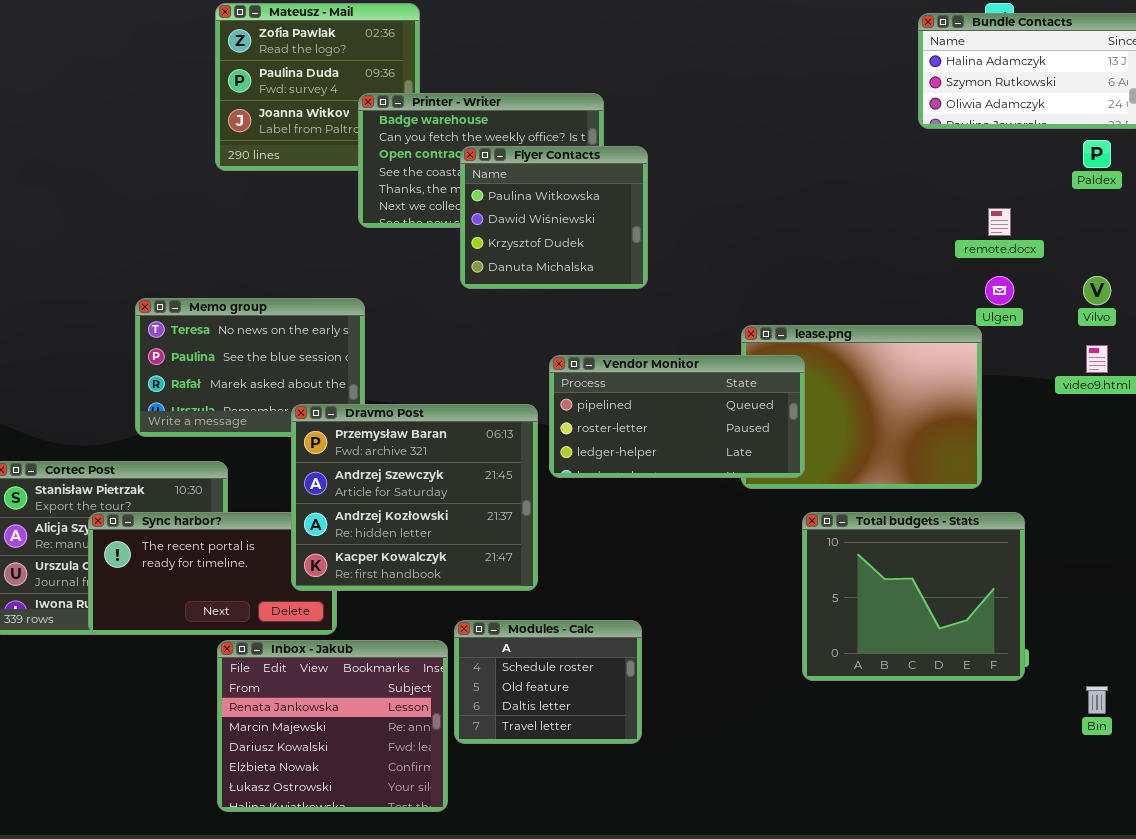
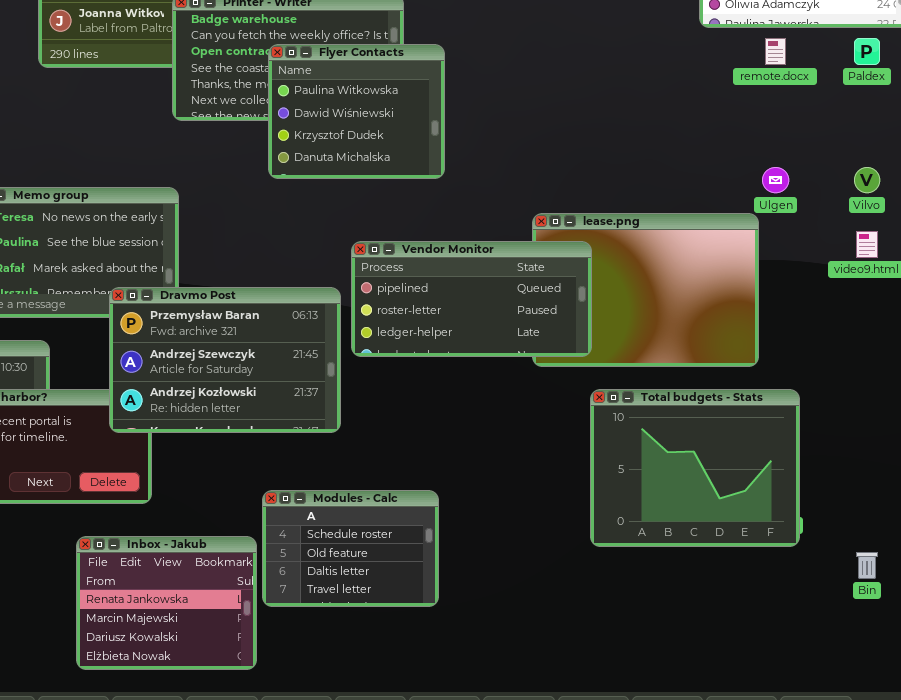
remote.docx: [988,208,1011,236] -> [765,38,786,65], moved
Dravmo Post: [291,404,538,591] -> [109,287,341,433], resized
Inbox - Jakub: [217,640,448,812] -> [76,536,257,670], resized

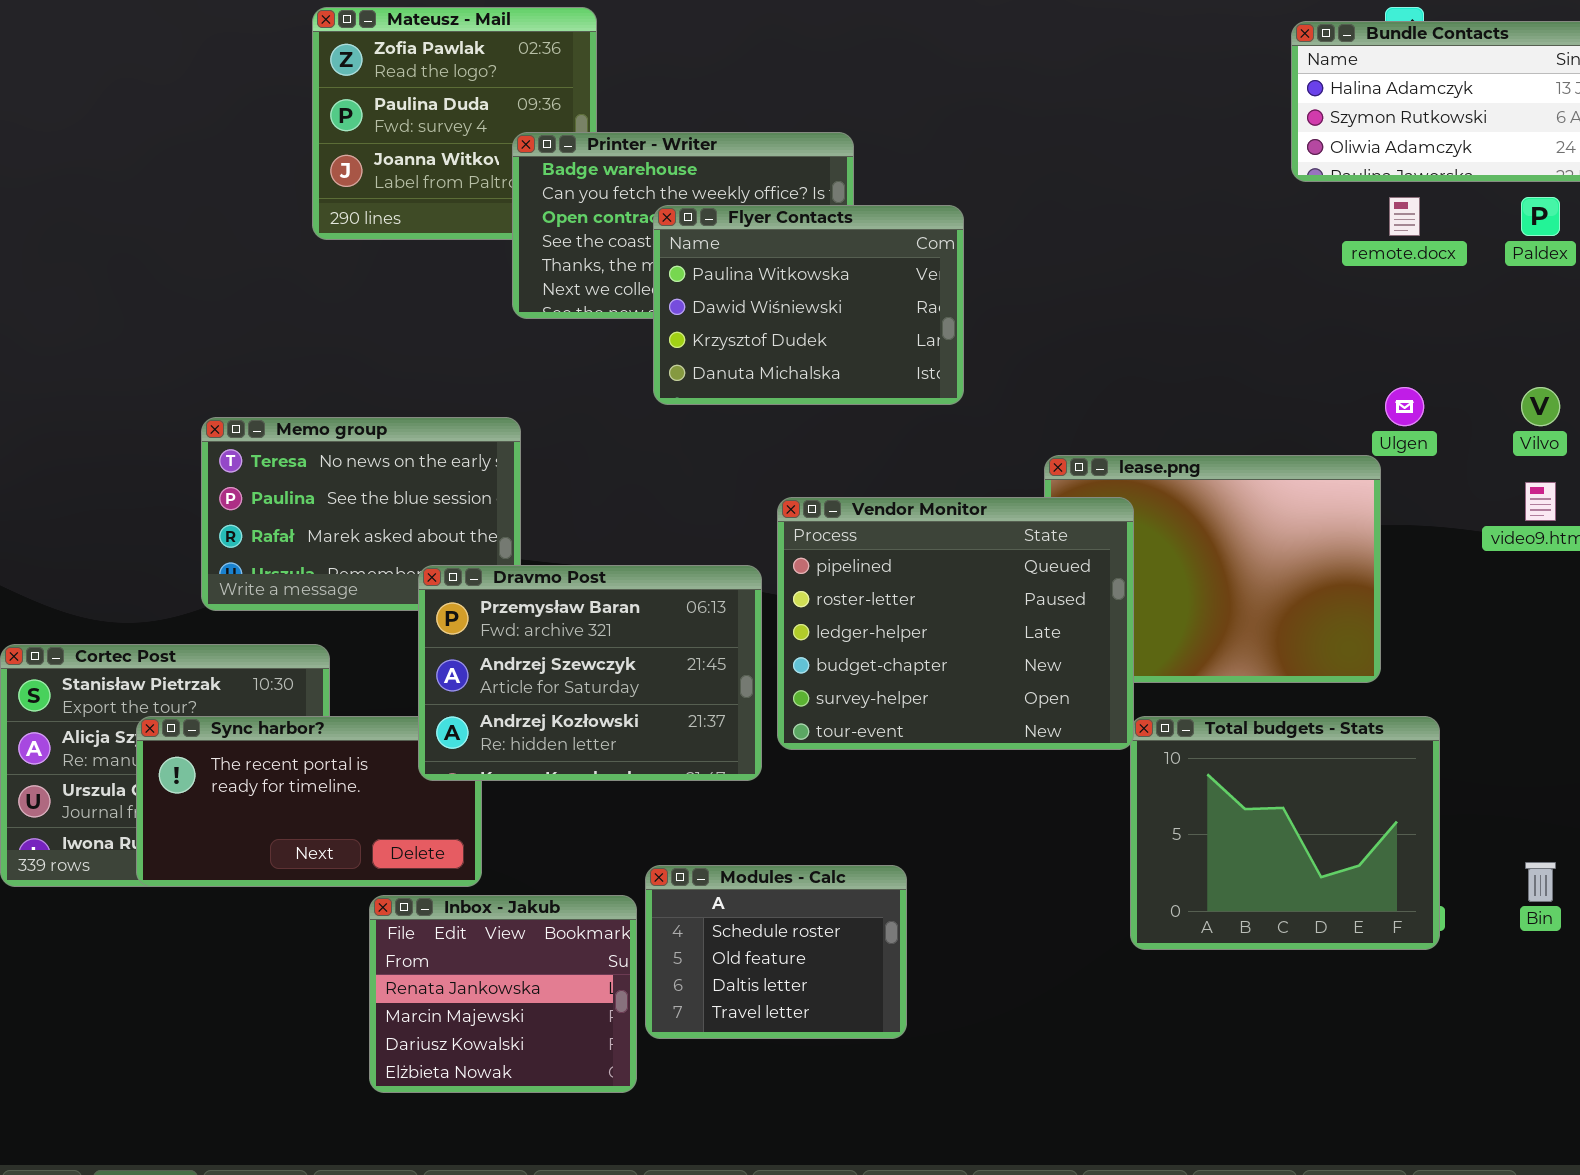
Flyer Contacts: [268,44,445,179] -> [653,205,964,405], resized
Vendor Monitor: [351,241,592,357] -> [777,497,1134,750], resized
Inbox - Jakub: [76,536,257,670] -> [369,895,637,1093], moved
Bin: [856,552,878,579] -> [1525,862,1556,902], moved

